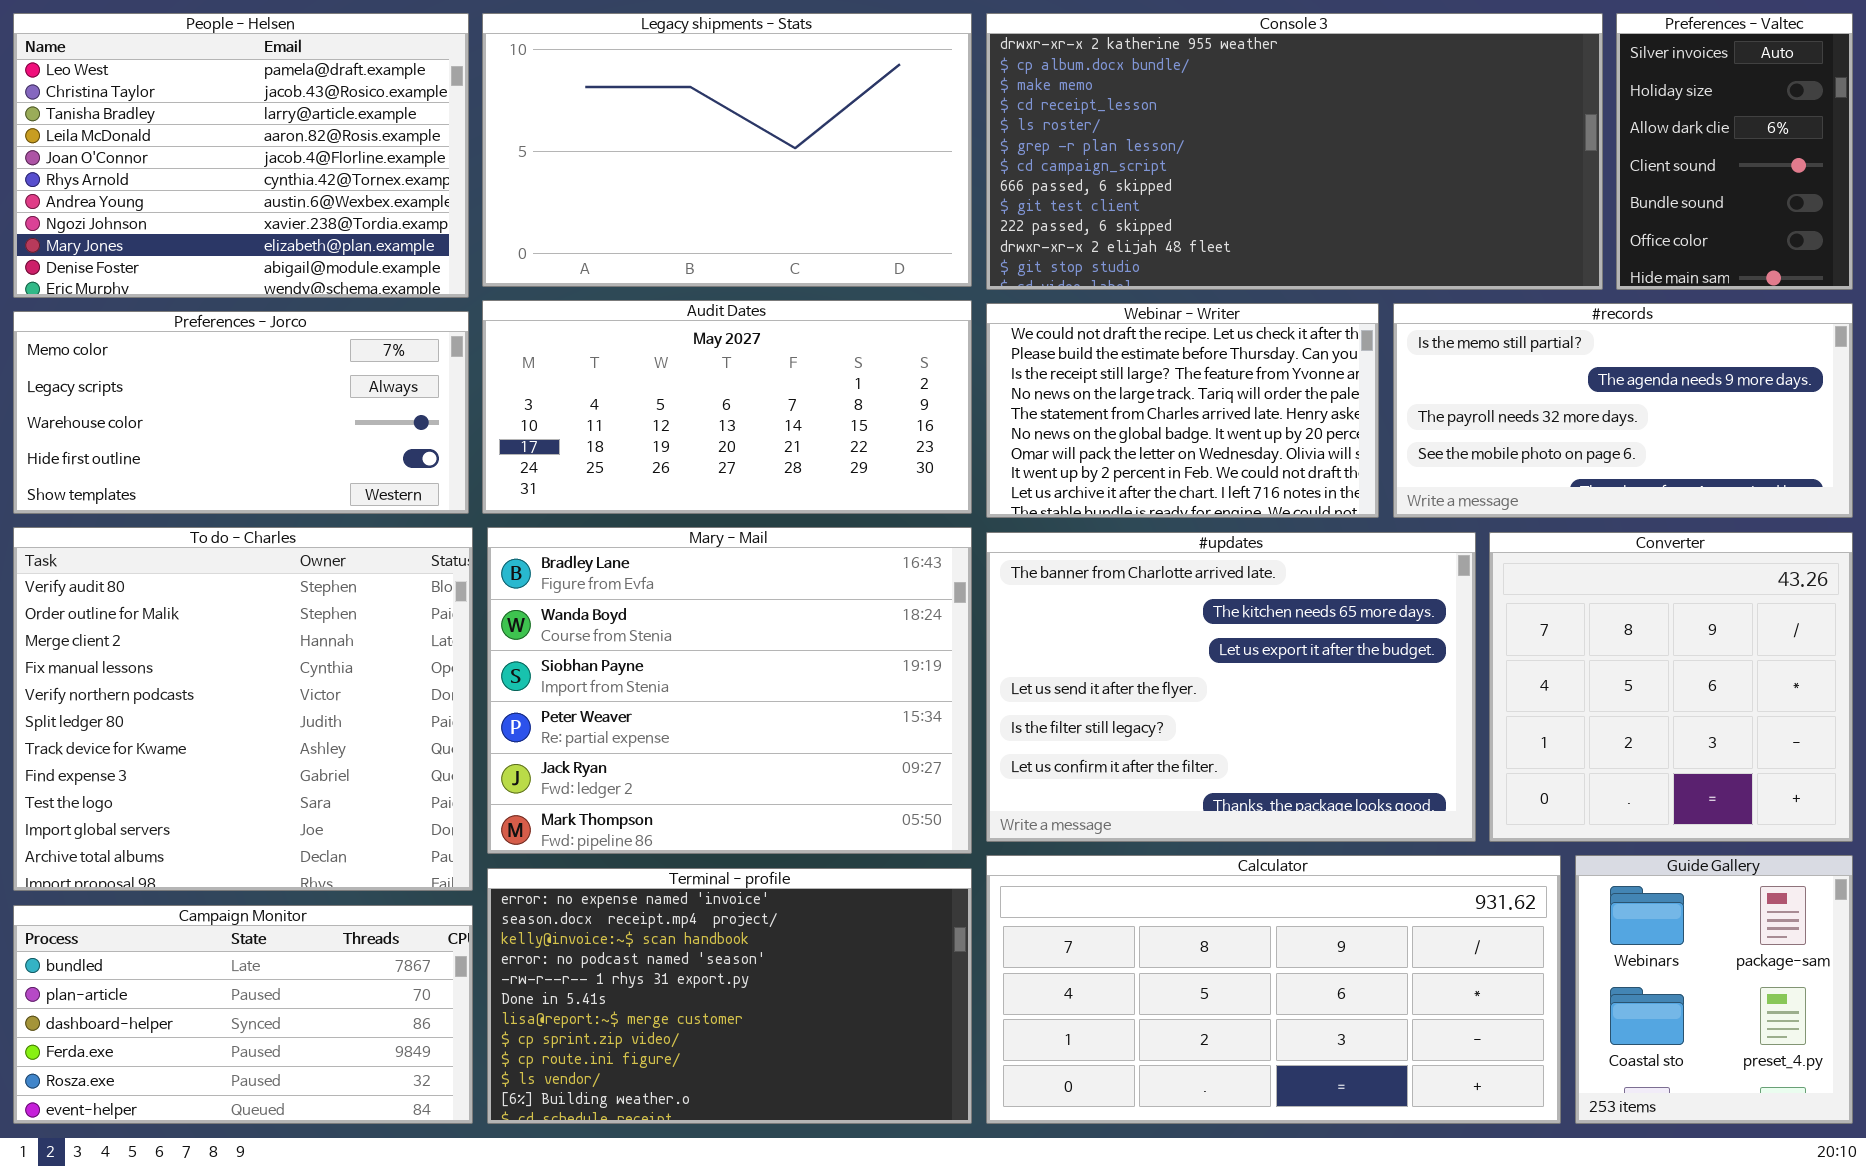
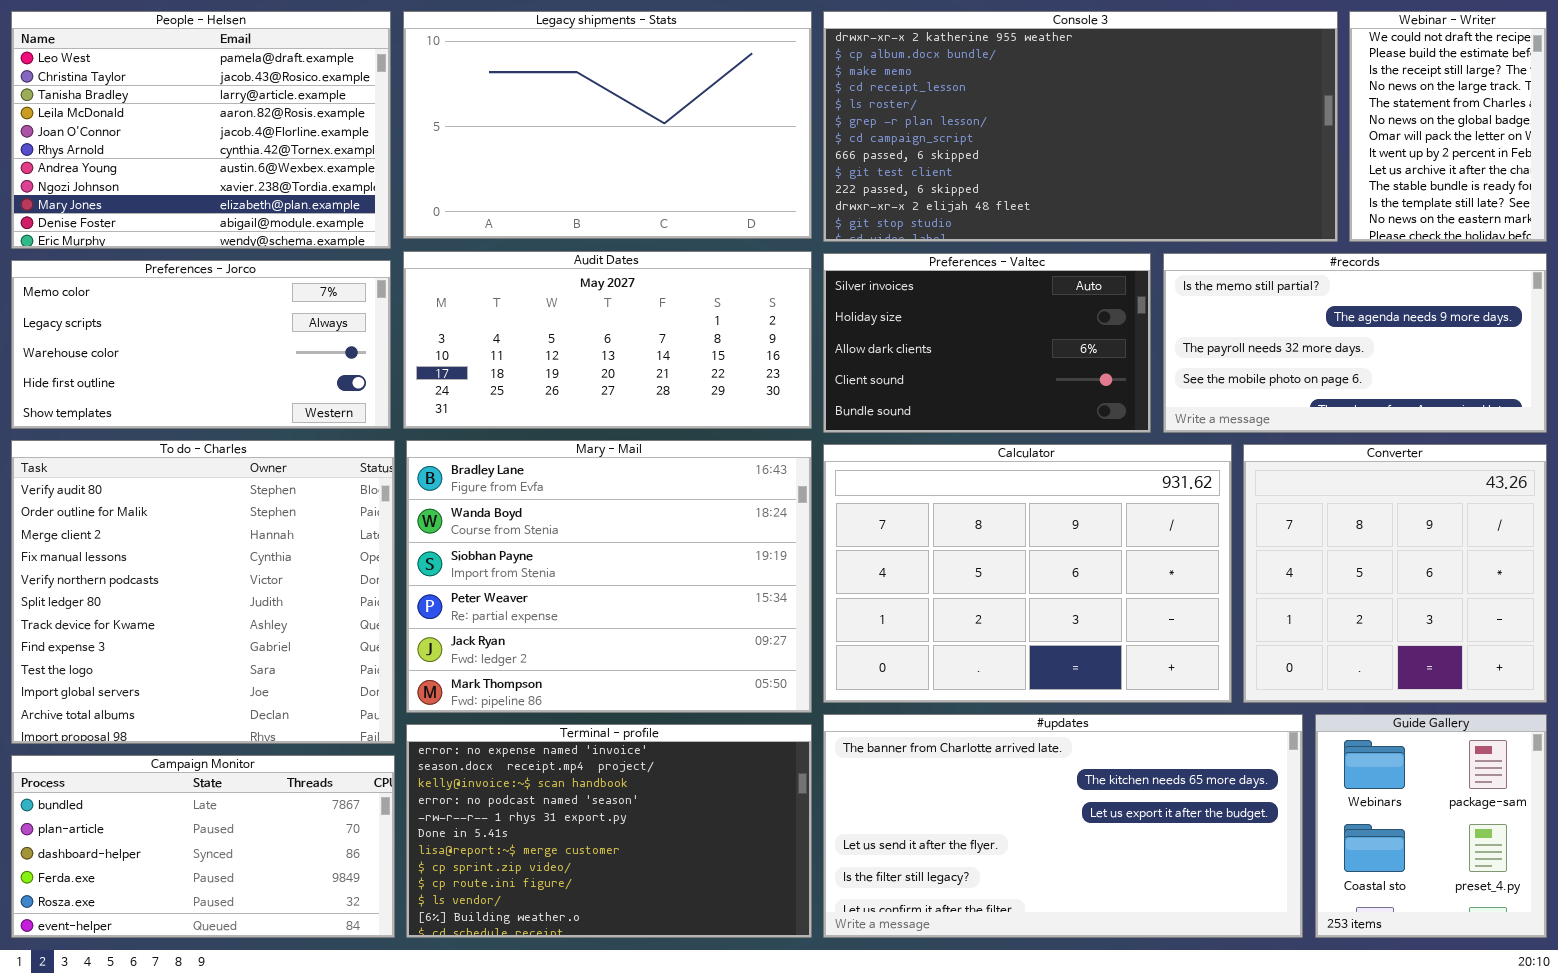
Preferences - Valtec: [1616,13,1853,290] -> [823,253,1151,433], moved, resized
Webinar - Writer: [986,303,1379,518] -> [1349,11,1547,242], moved, resized
#updates: [986,532,1476,842] -> [823,714,1303,938], moved, resized
Calculator: [986,855,1561,1124] -> [823,444,1232,703], moved, resized

